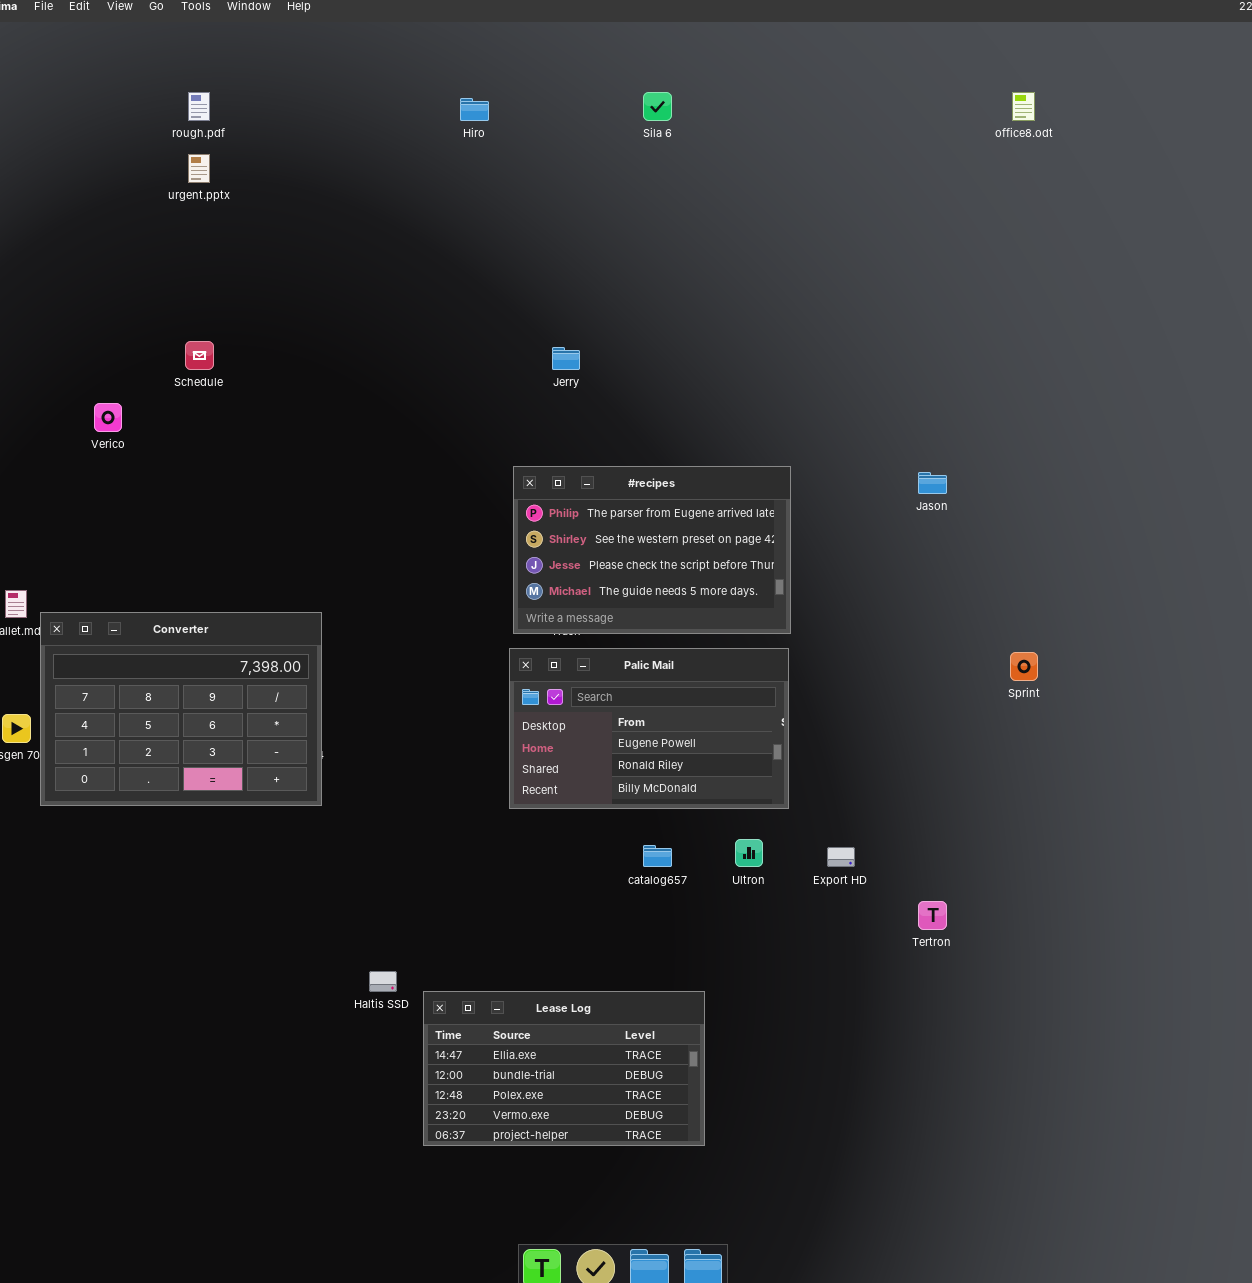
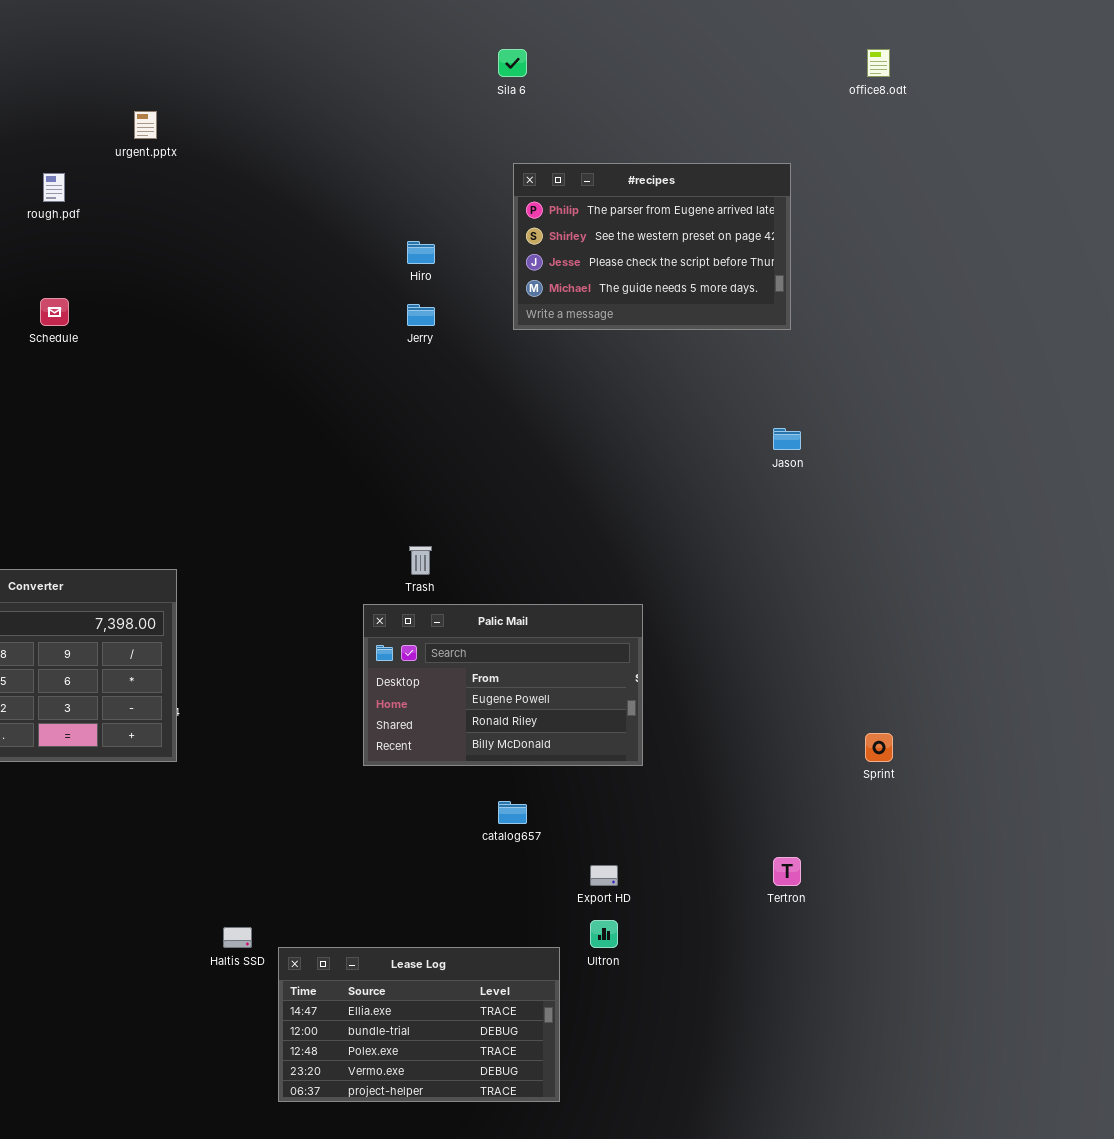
rough.pdf: [188,92,210,121] -> [43,173,65,202], moved
Hiro: [460,98,489,121] -> [407,241,435,264], moved
urgent.pptx: [188,154,210,183] -> [134,111,157,139], moved
#recipes: [513,466,791,634] -> [513,163,791,330], moved
Sprint: [1010,652,1038,681] -> [865,733,893,762], moved
Ultron: [735,839,763,867] -> [590,920,618,948], moved
Export HD: [827,847,855,867] -> [590,865,618,886], moved

